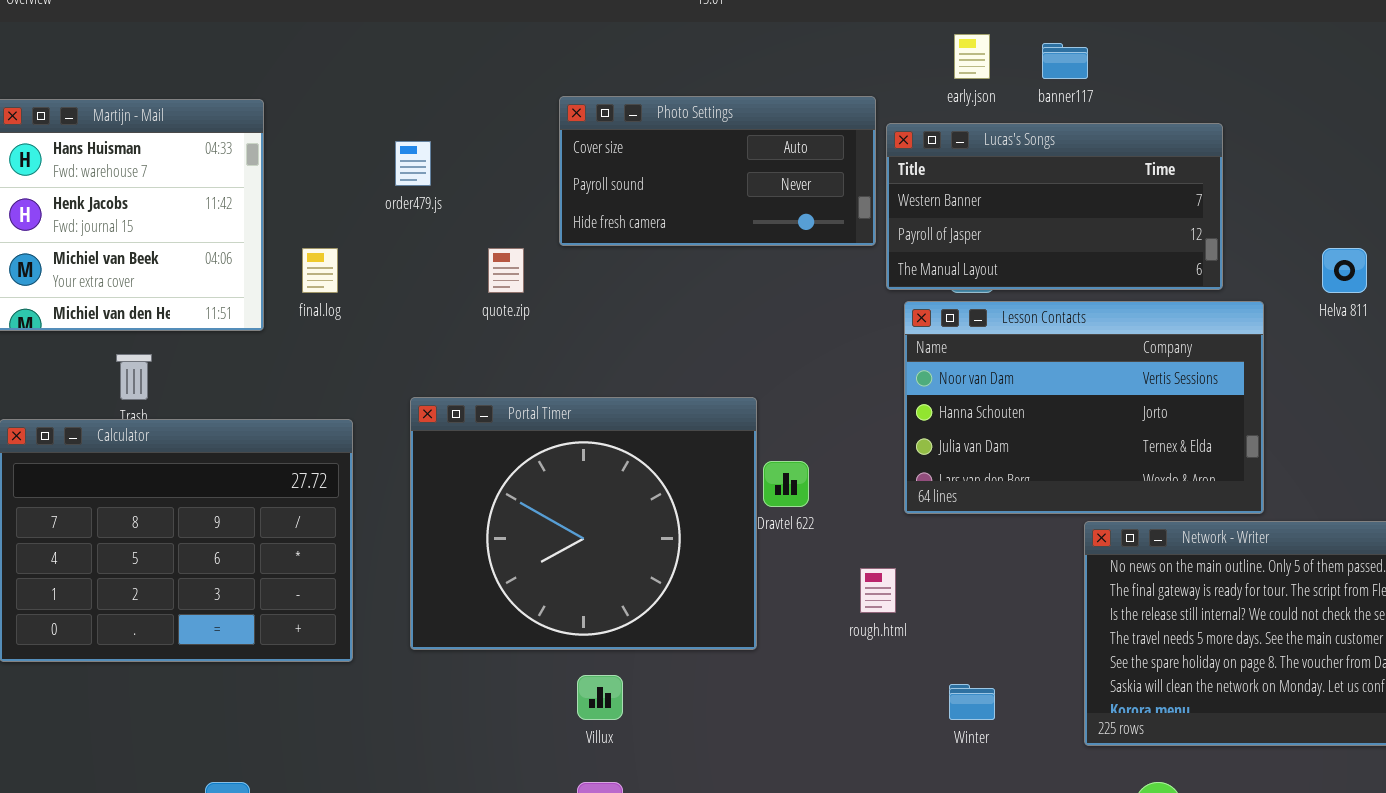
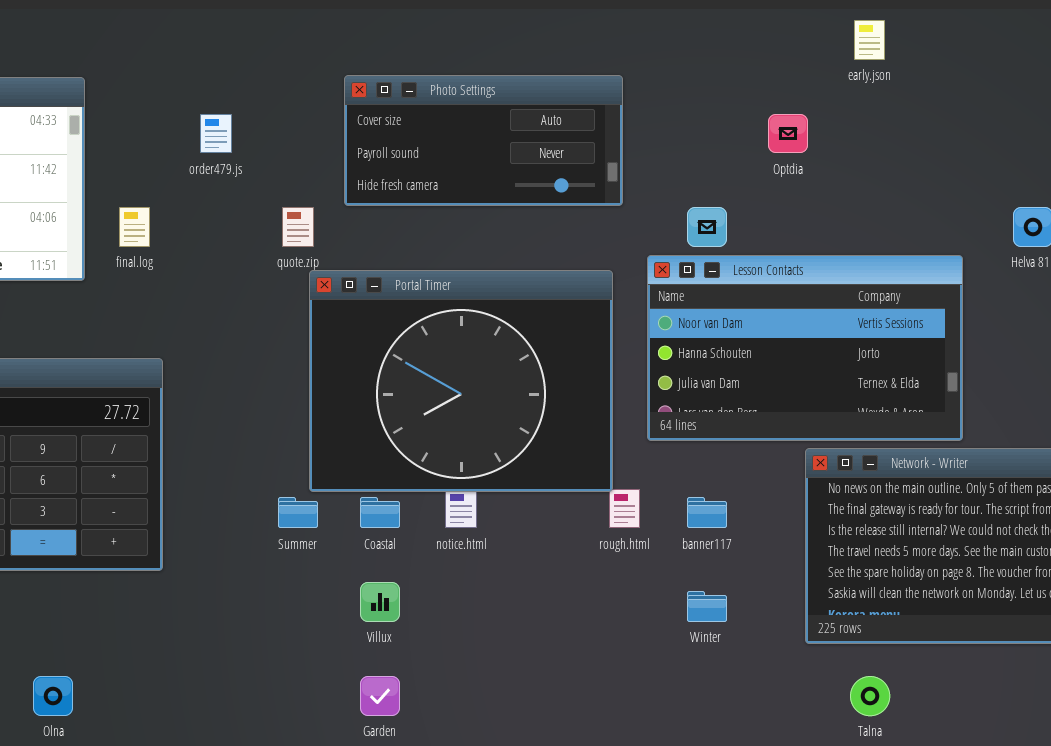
early.json: [954,34,990,79] -> [854,20,885,60], moved
banner117: [1042,43,1088,79] -> [687,497,727,528], moved
Lucas's Songs: [886,123,1223,290] -> none, closed
Portal Timer: [410,397,757,650] -> [309,270,613,492], moved

